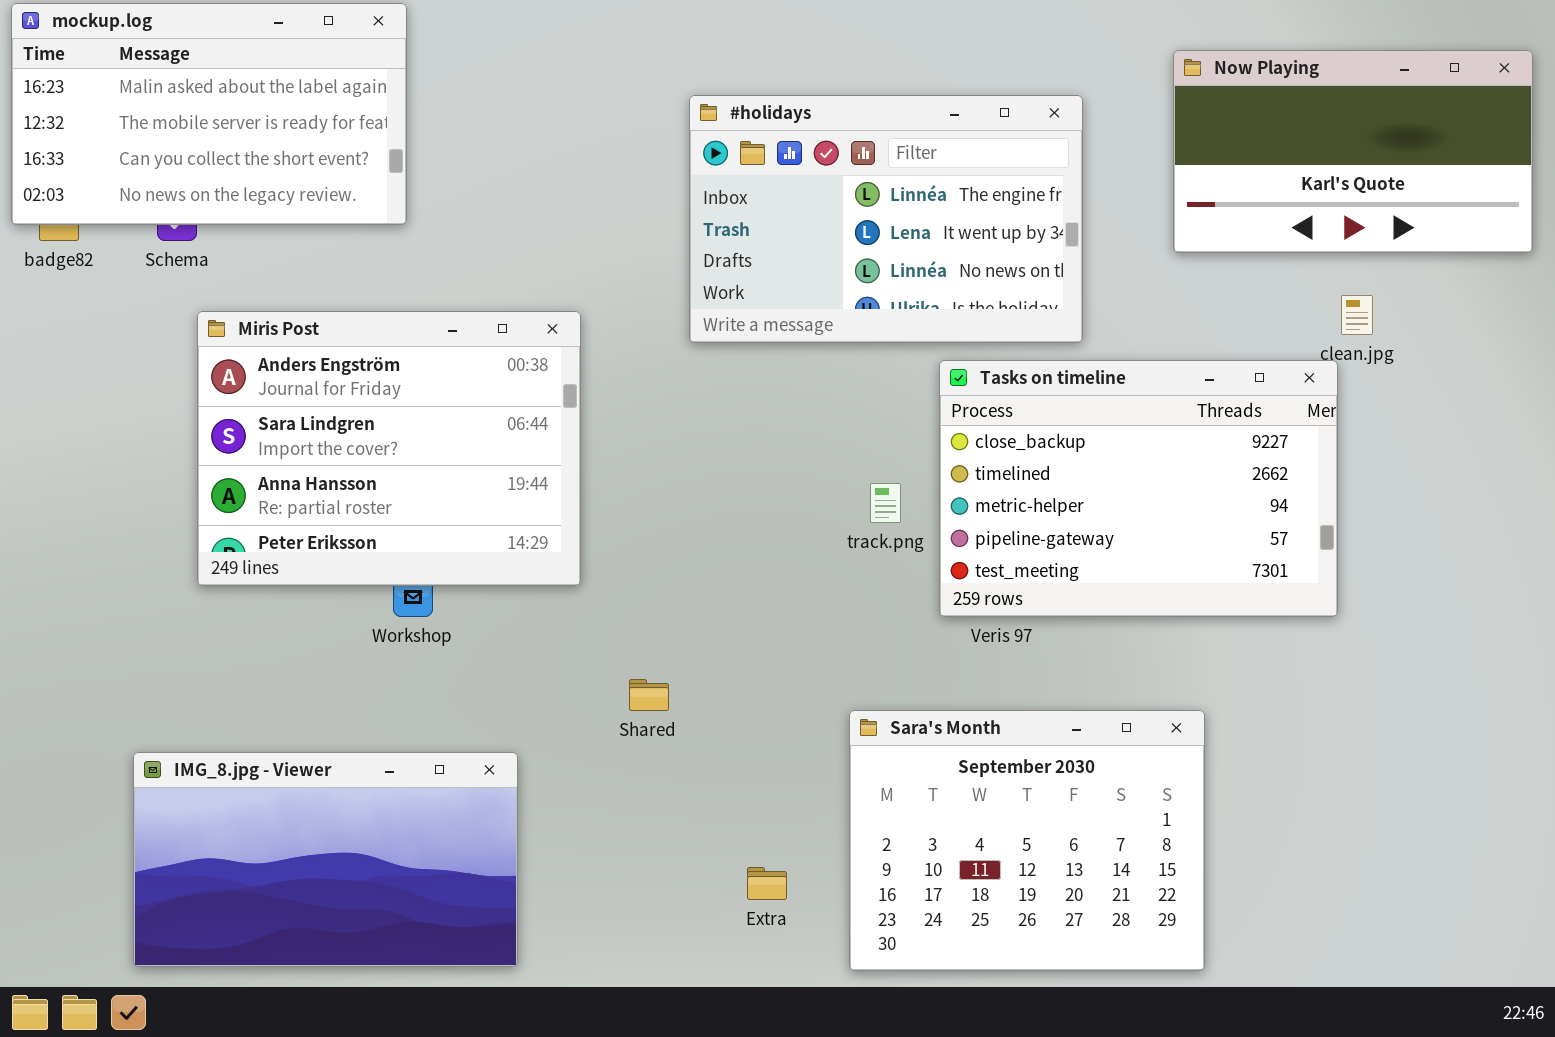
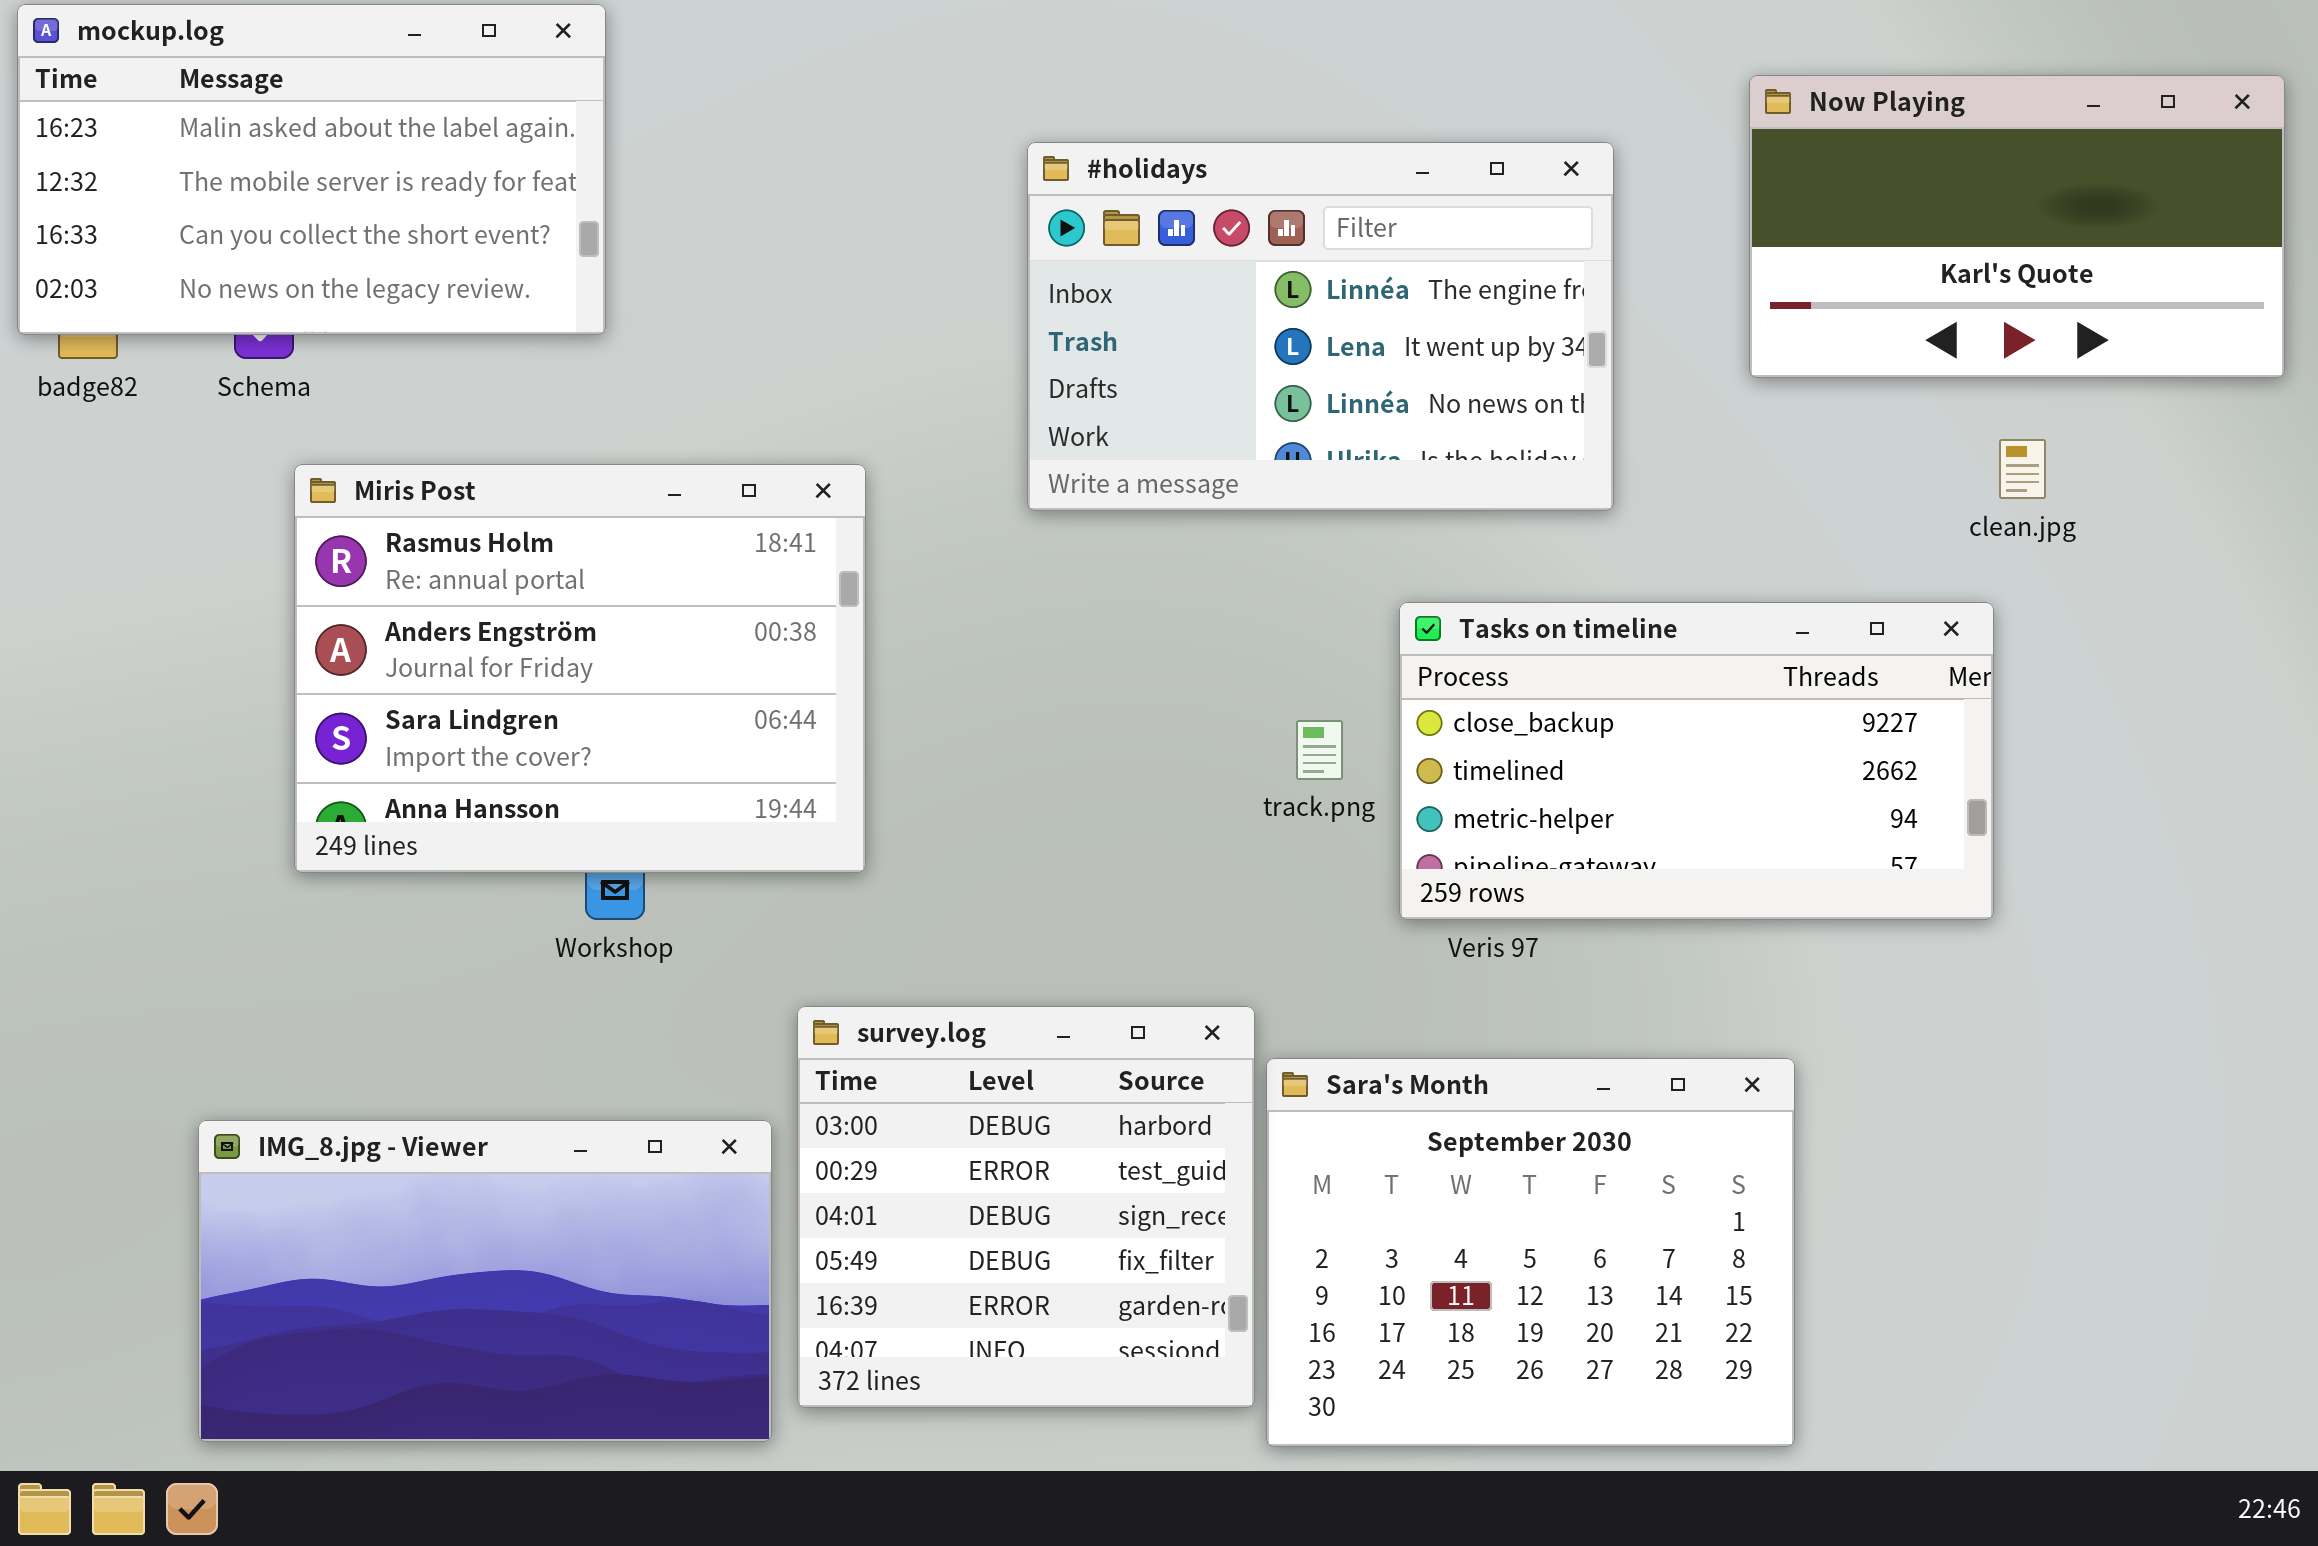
Miris Post: [197,311,581,586] -> [294,464,866,873], scrolled up 1 row
Tasks on timeline: [939,360,1338,617] -> [1399,602,1994,920], resized
survey.log: none -> [797,1006,1255,1408], opened

